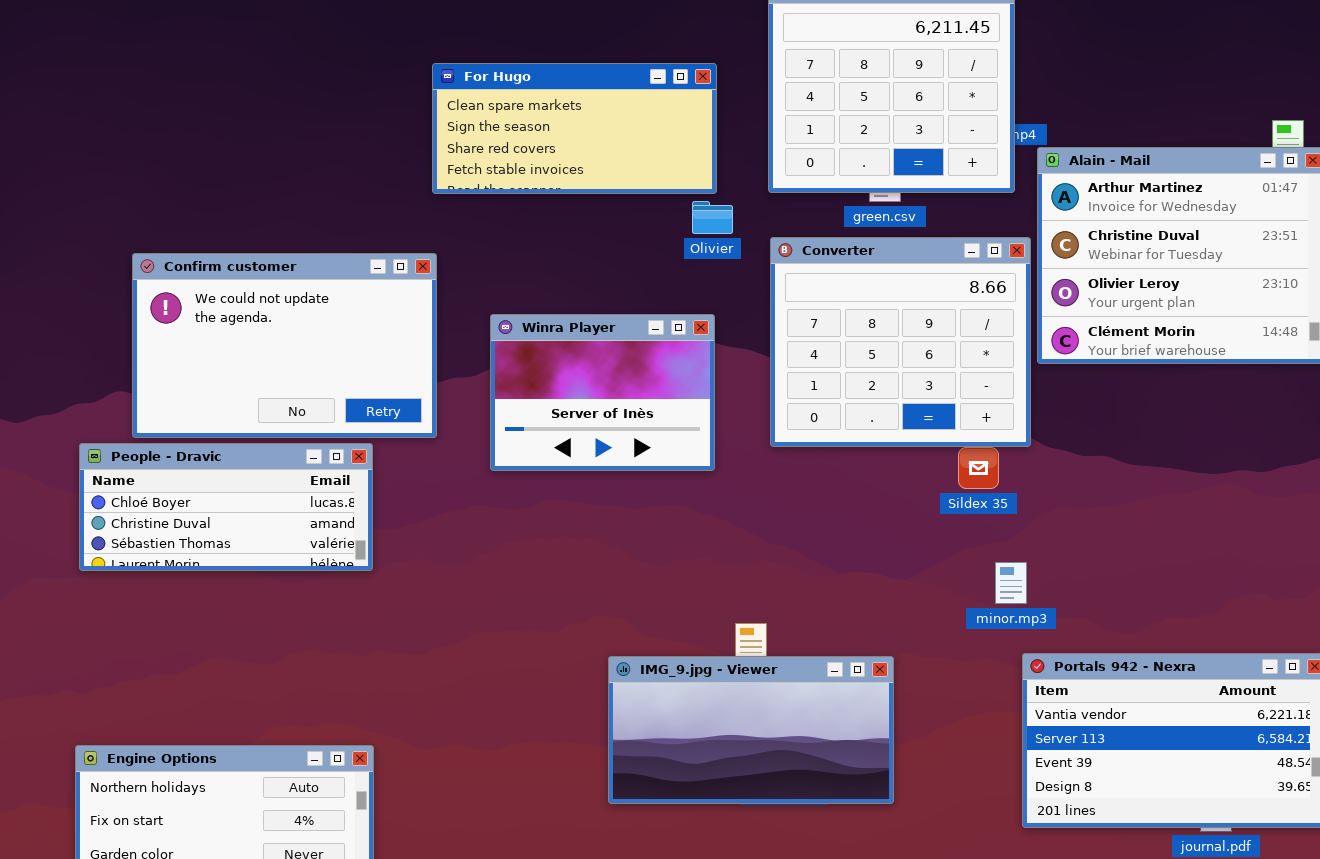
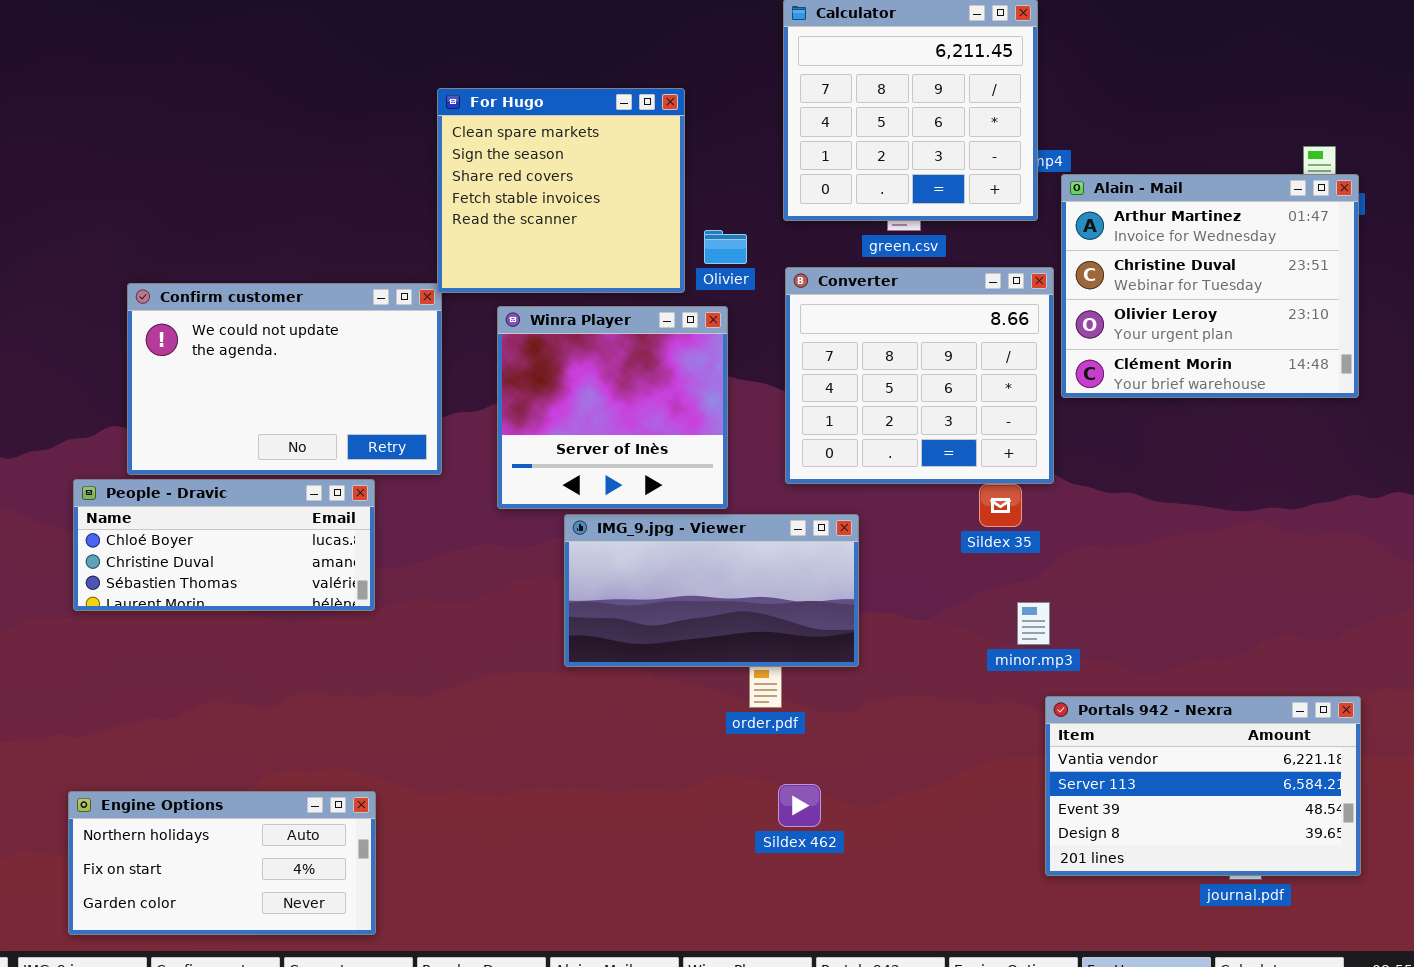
For Hugo: [432,63,717,194] -> [437,88,685,293], resized
Winra Player: [490,314,715,471] -> [497,306,728,509], resized
IMG_9.jpg - Viewer: [608,656,894,804] -> [564,514,859,667], moved

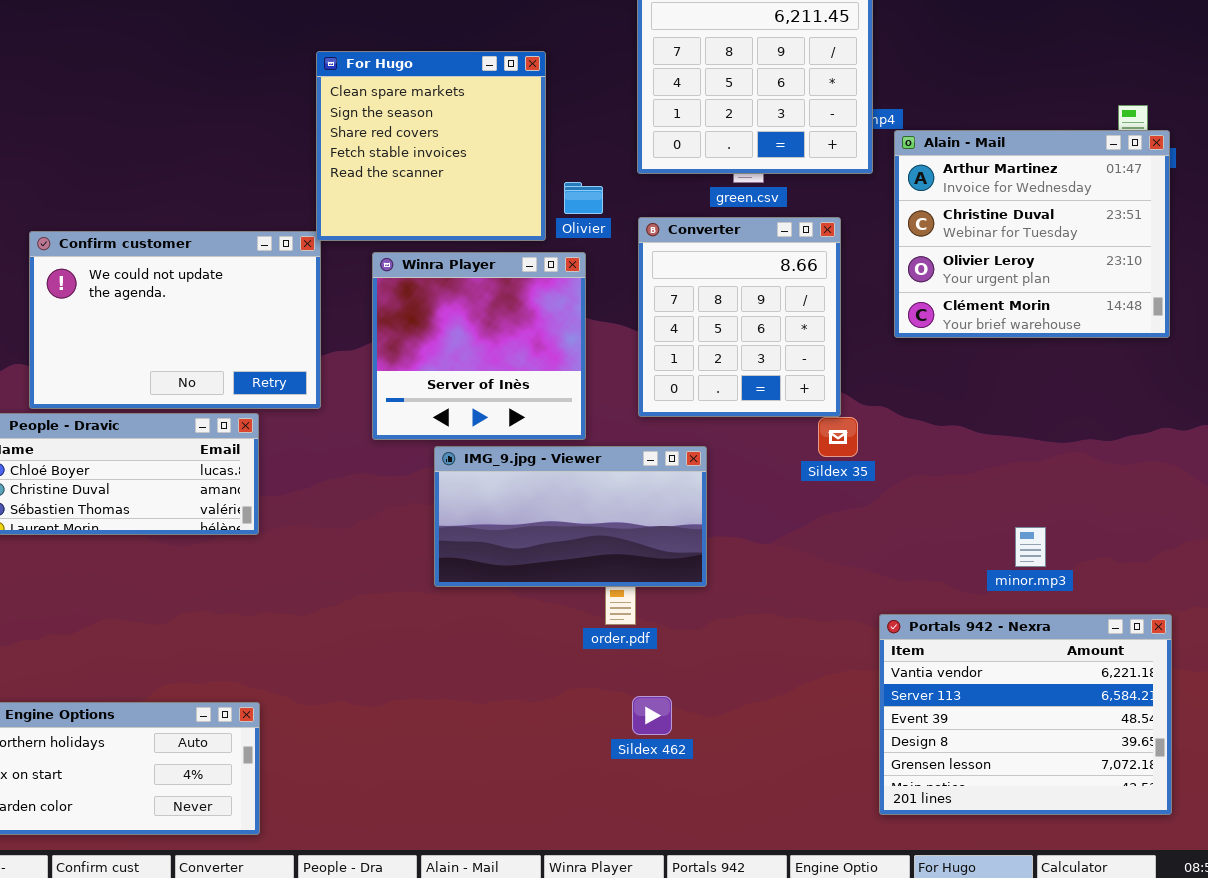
Converter: [785,267,1054,484] -> [638,217,841,417], resized
minor.mp3: [1017,602,1050,645] -> [1015,527,1046,567], moved
Portals 942 - Nexra: [1045,696,1361,876] -> [879,614,1172,815], resized

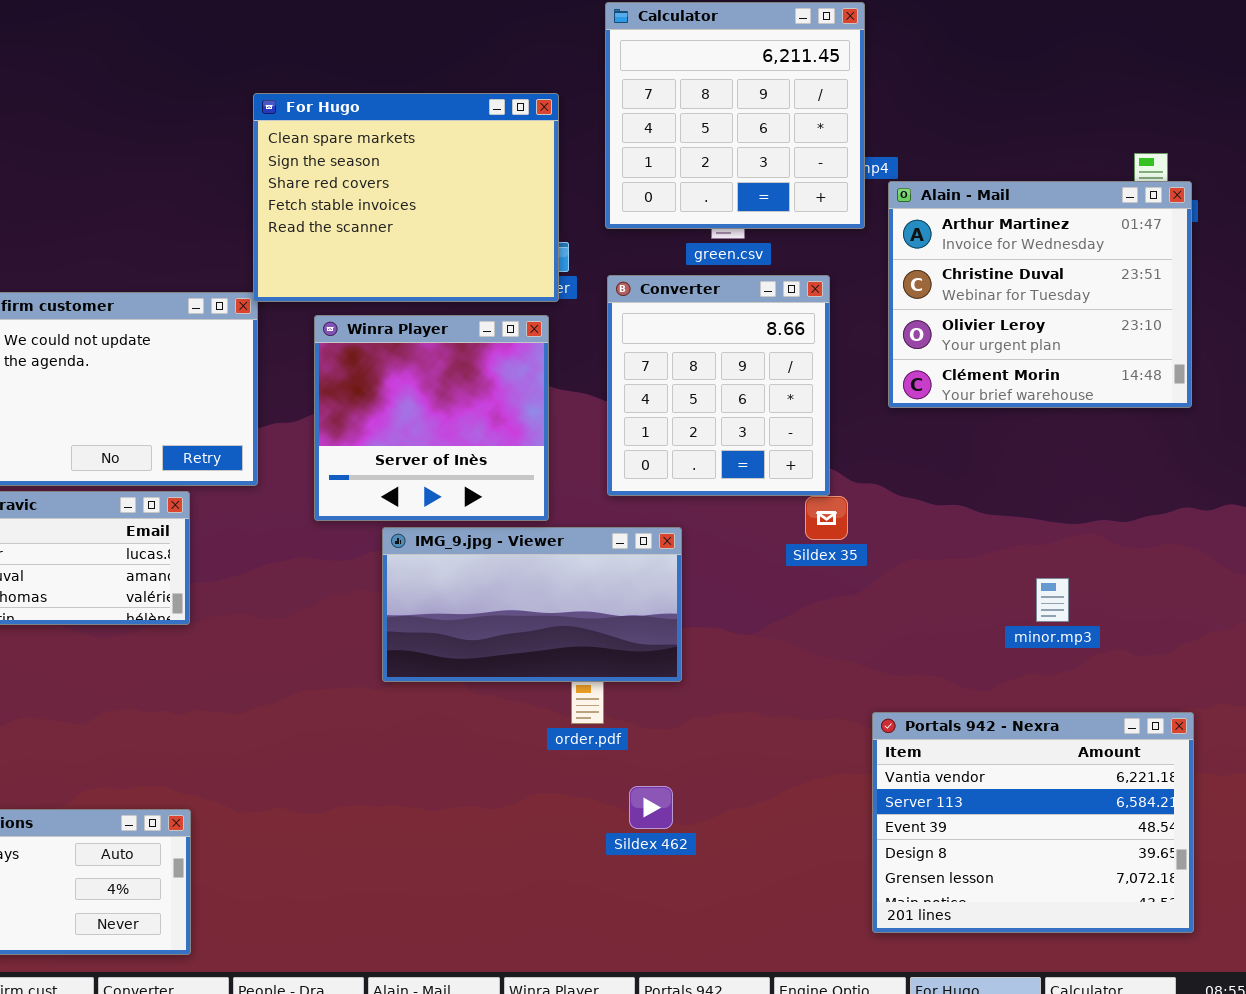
For Hugo: [316,51,546,241] -> [253,93,559,302], resized
minor.mp3: [1015,527,1046,567] -> [1036,578,1069,622], moved
Sildex 462: [632,696,672,735] -> [629,786,673,829], moved

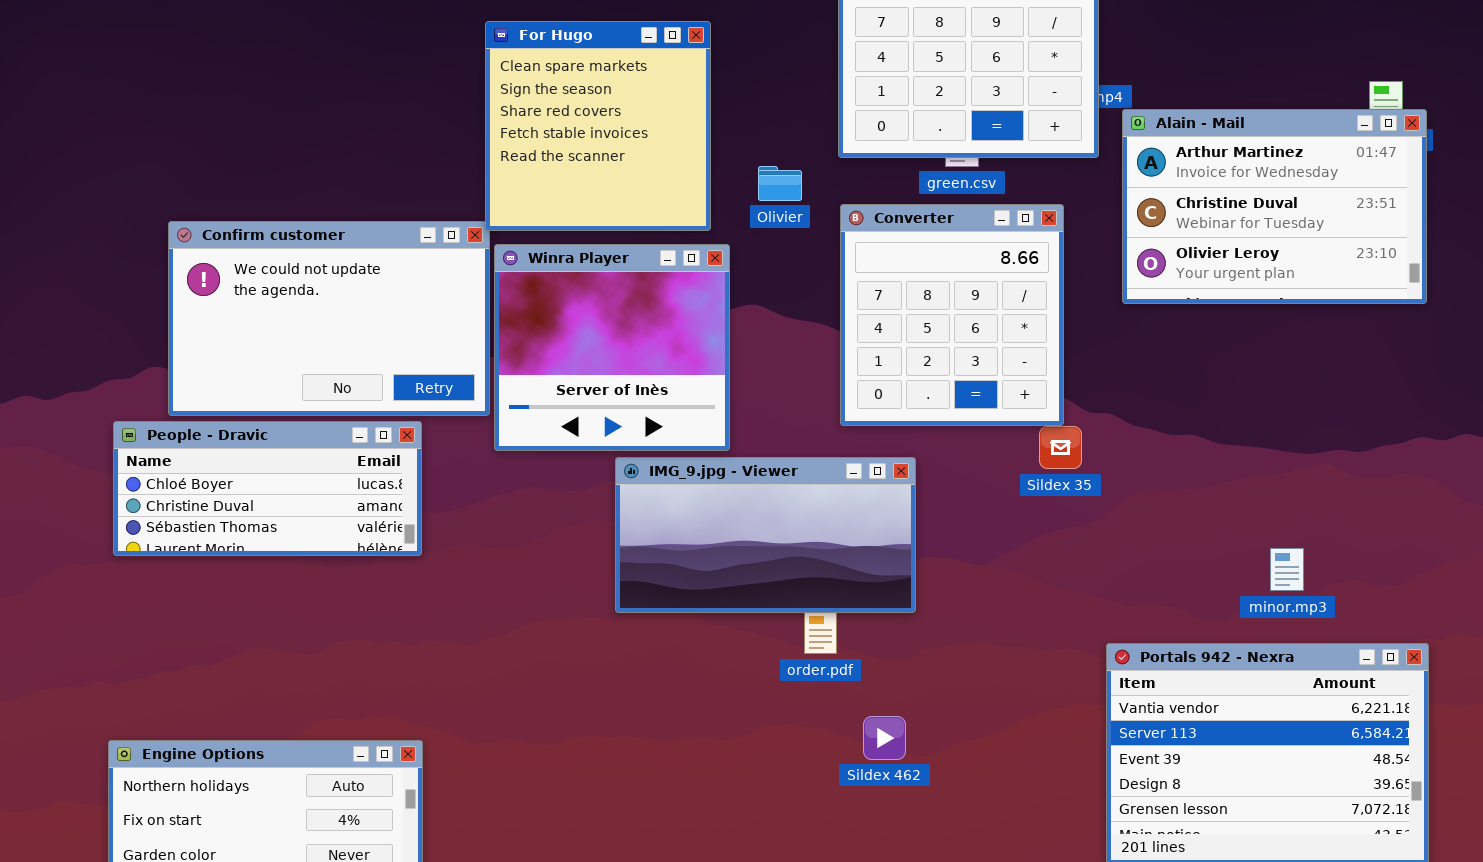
For Hugo: [253,93,559,302] -> [485,21,711,231], resized
Alain - Mail: [888,181,1192,408] -> [1122,109,1427,304], resized
Winra Player: [314,315,549,521] -> [494,244,730,451], moved
minor.mp3: [1036,578,1069,622] -> [1270,548,1304,591], moved

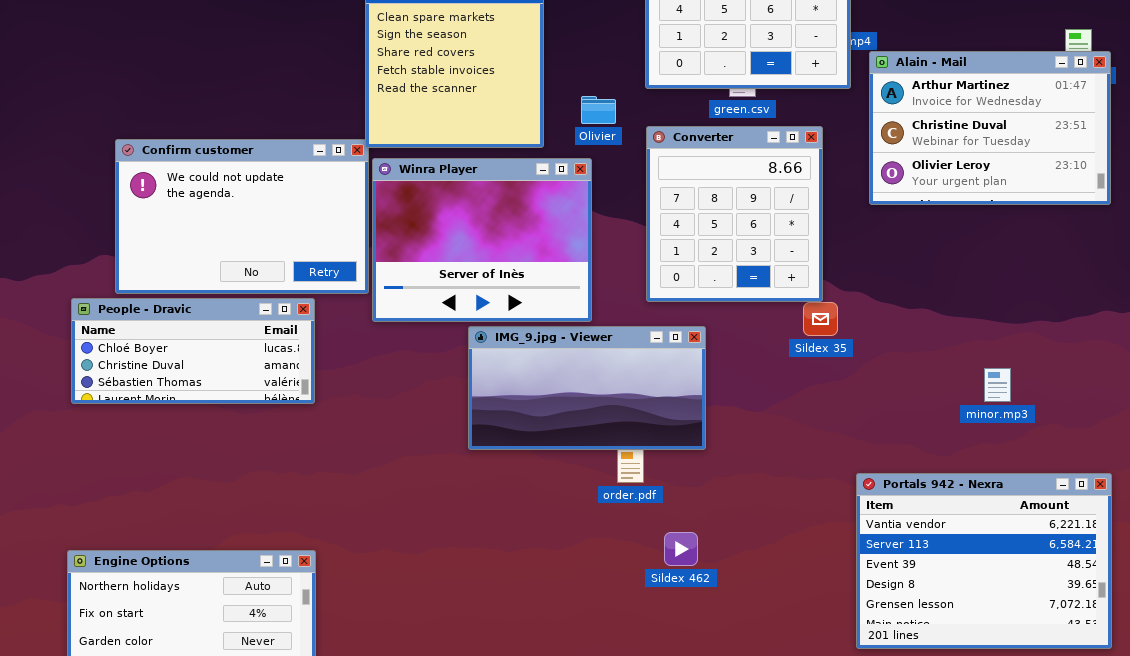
Winra Player: [494,244,730,451] -> [372,158,592,322], resized
minor.mp3: [1270,548,1304,591] -> [984,368,1011,402], moved

